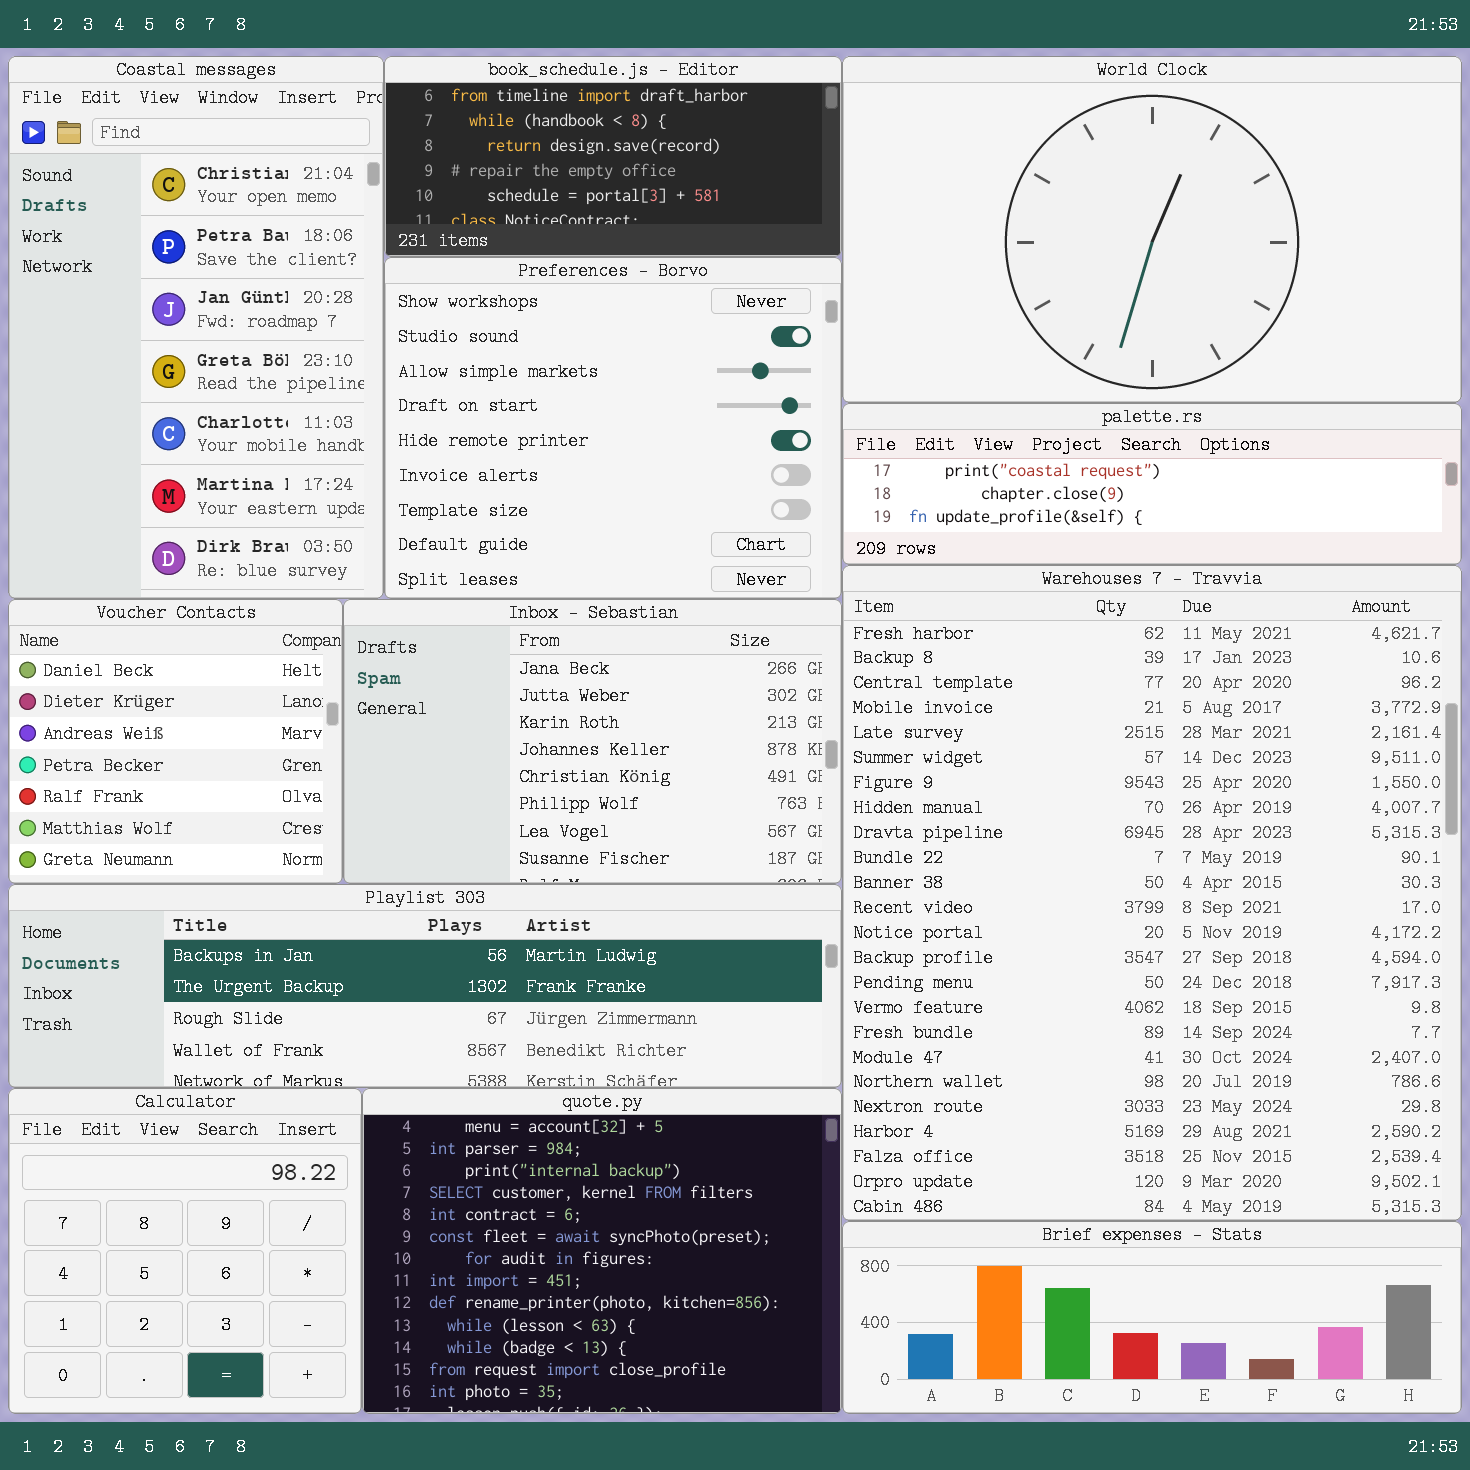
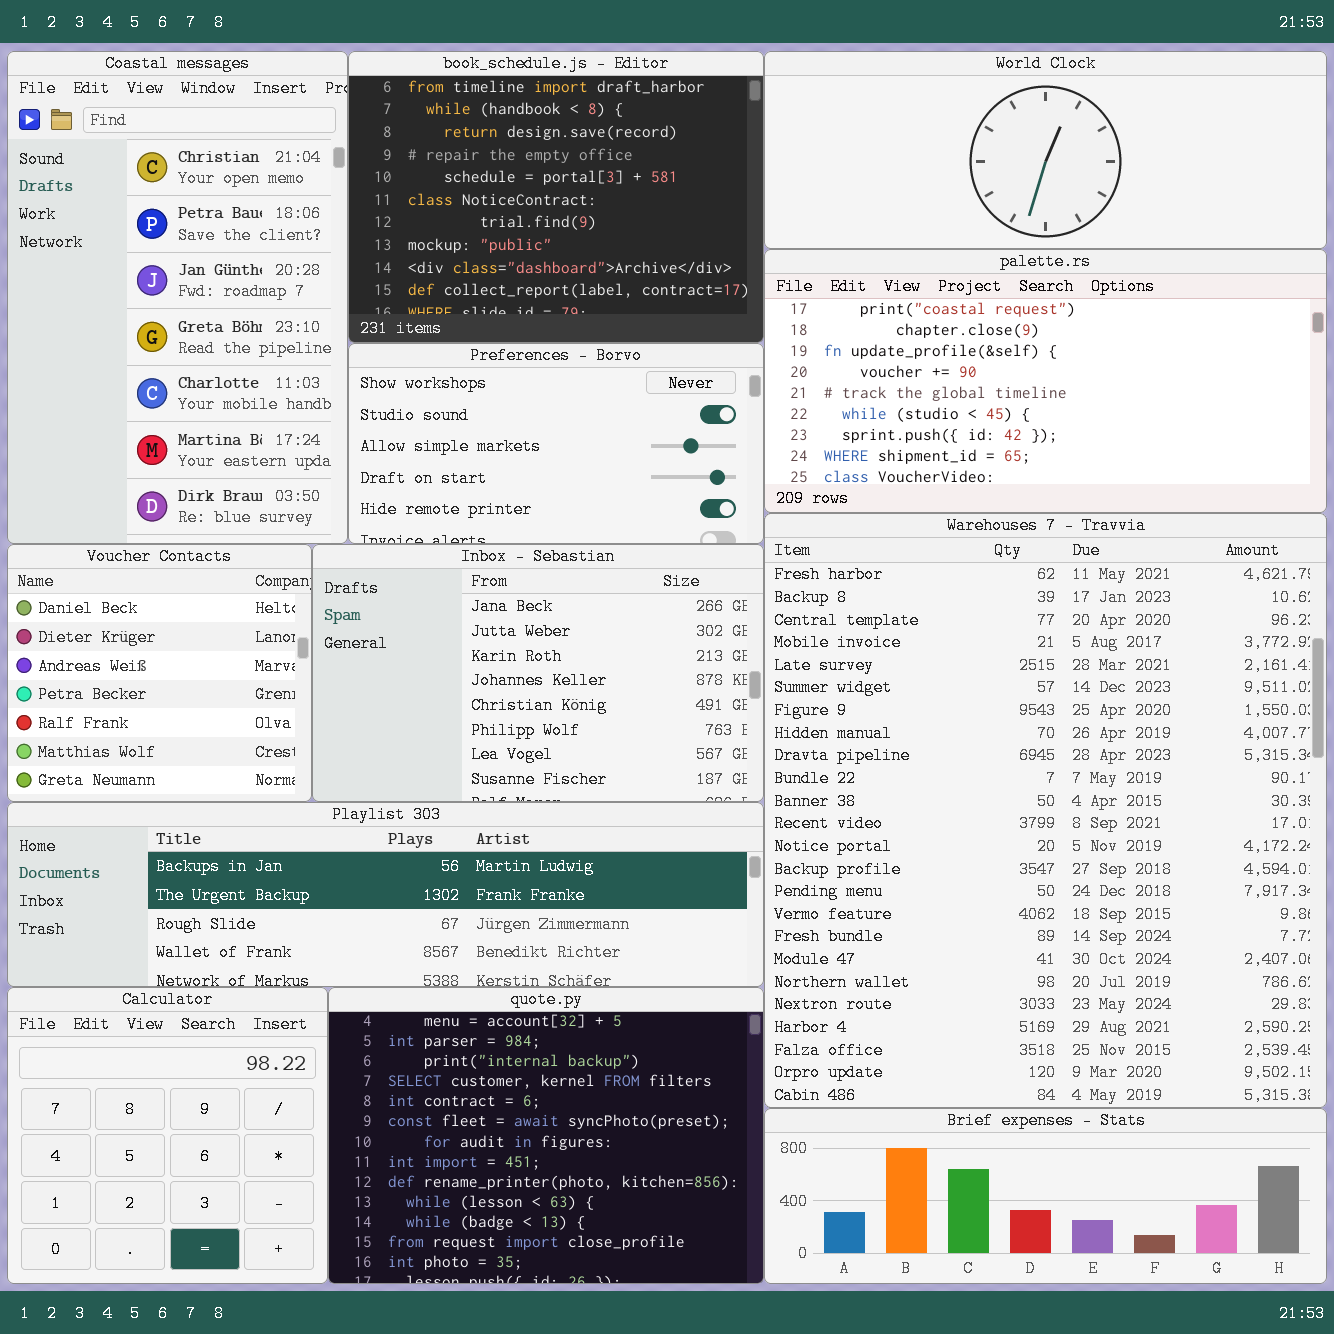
book_schedule.js - Editor: [384,56,842,257] -> [348,51,764,343], resized
World Clock: [842,56,1462,403] -> [764,51,1327,249], resized
Preferences - Borvo: [384,257,842,599] -> [348,343,764,544], resized
palette.rs: [842,403,1462,565] -> [764,249,1327,513], resized

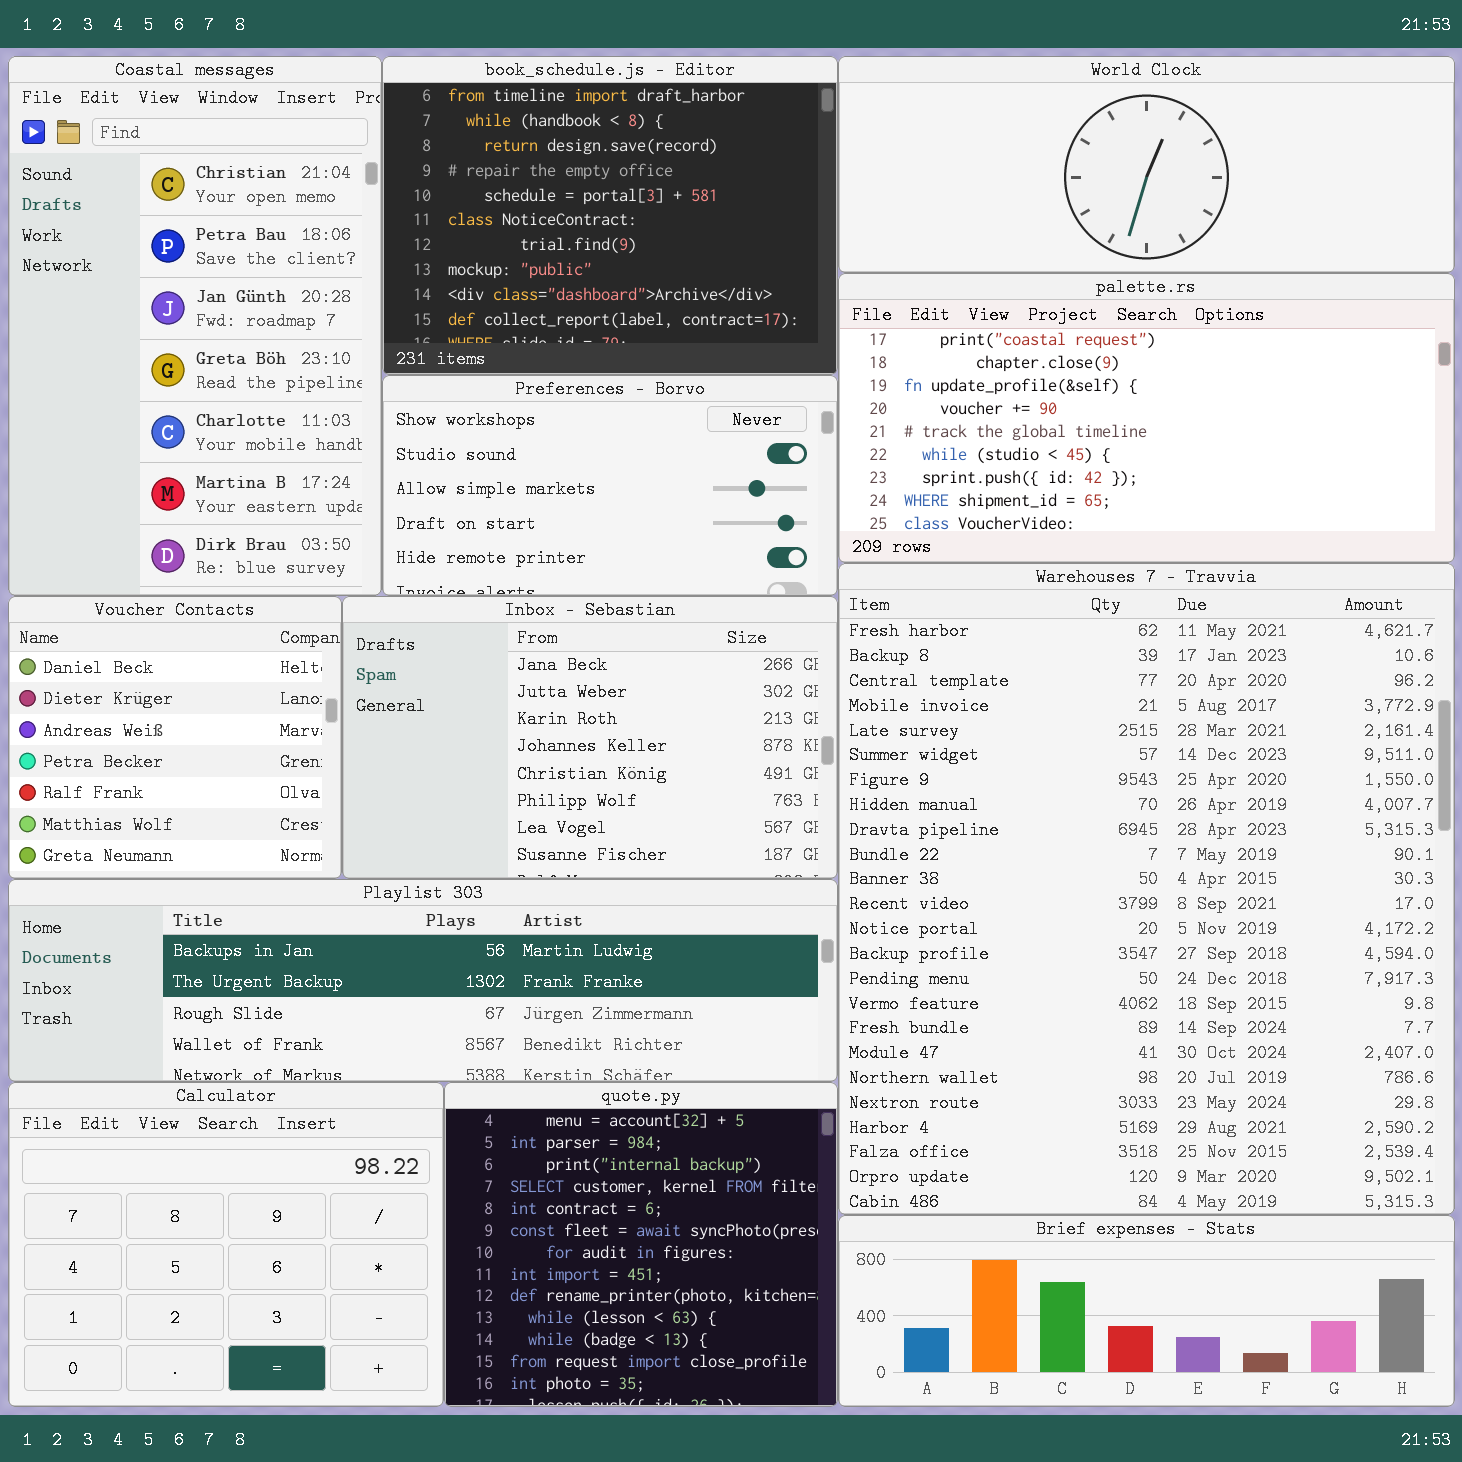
Calculator: [7,987,328,1284] -> [8,1082,444,1407], resized
quote.py: [328,987,764,1284] -> [444,1082,838,1407], resized

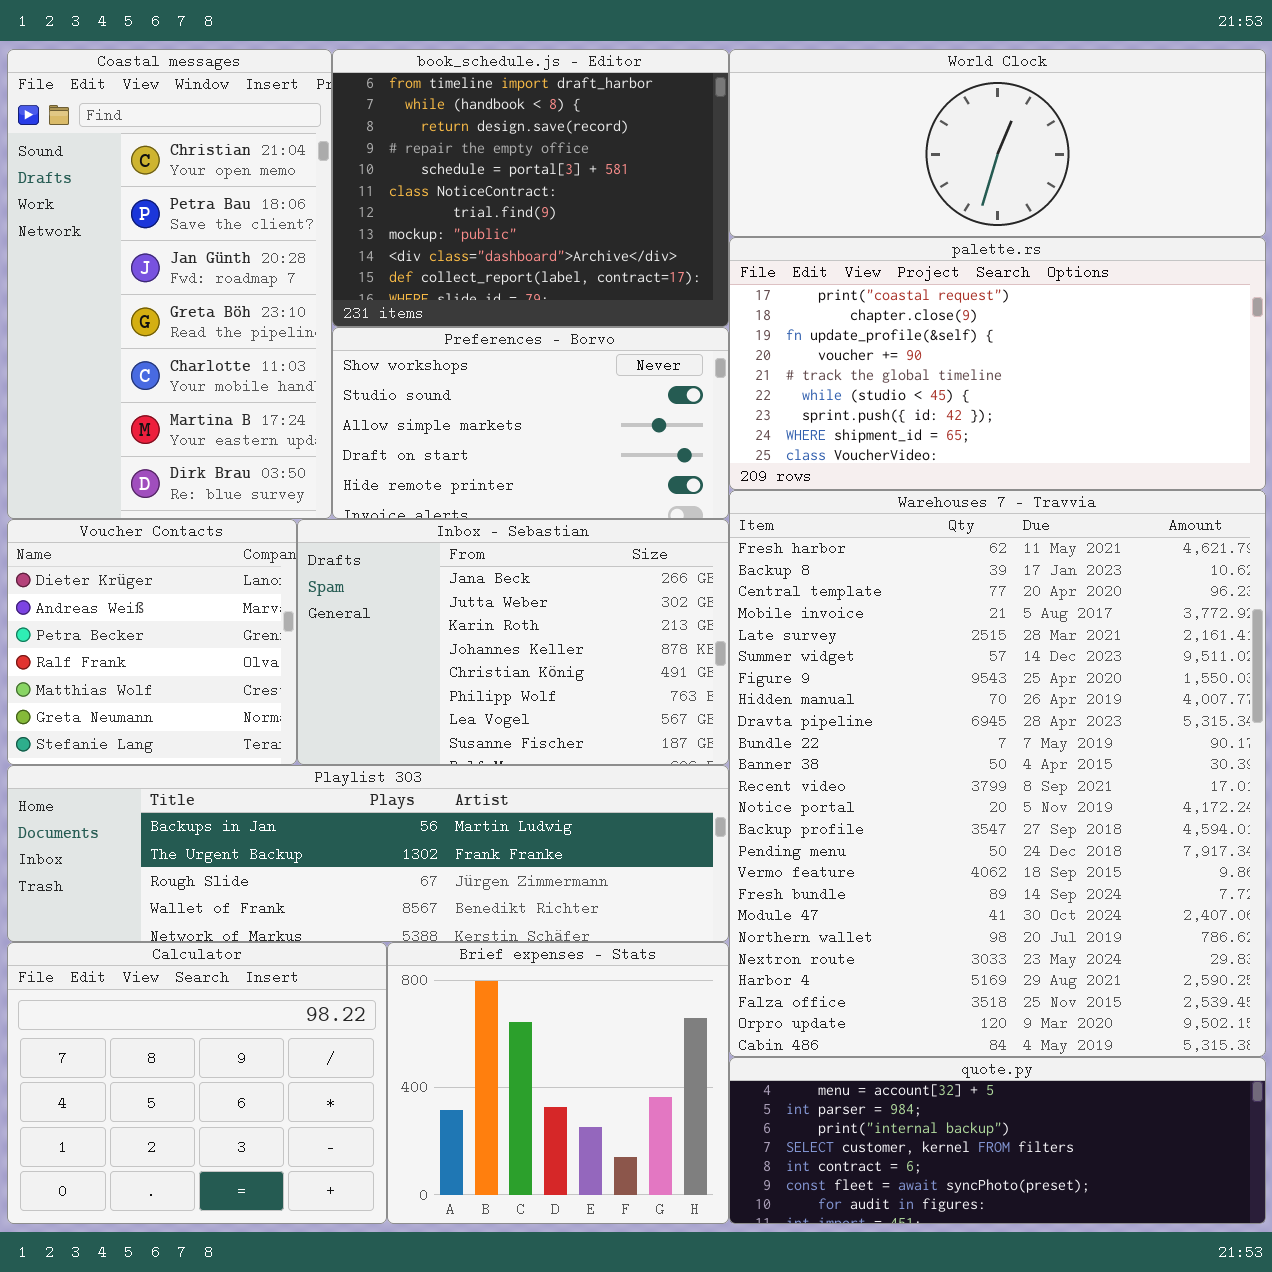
Voucher Contacts: [8,596,342,879] -> [7,519,297,765], scrolled down 1 row
quote.py: [444,1082,838,1407] -> [729,1057,1266,1224], moved, resized
Brief expenses - Stats: [838,1215,1455,1407] -> [387,942,729,1224], moved, resized

